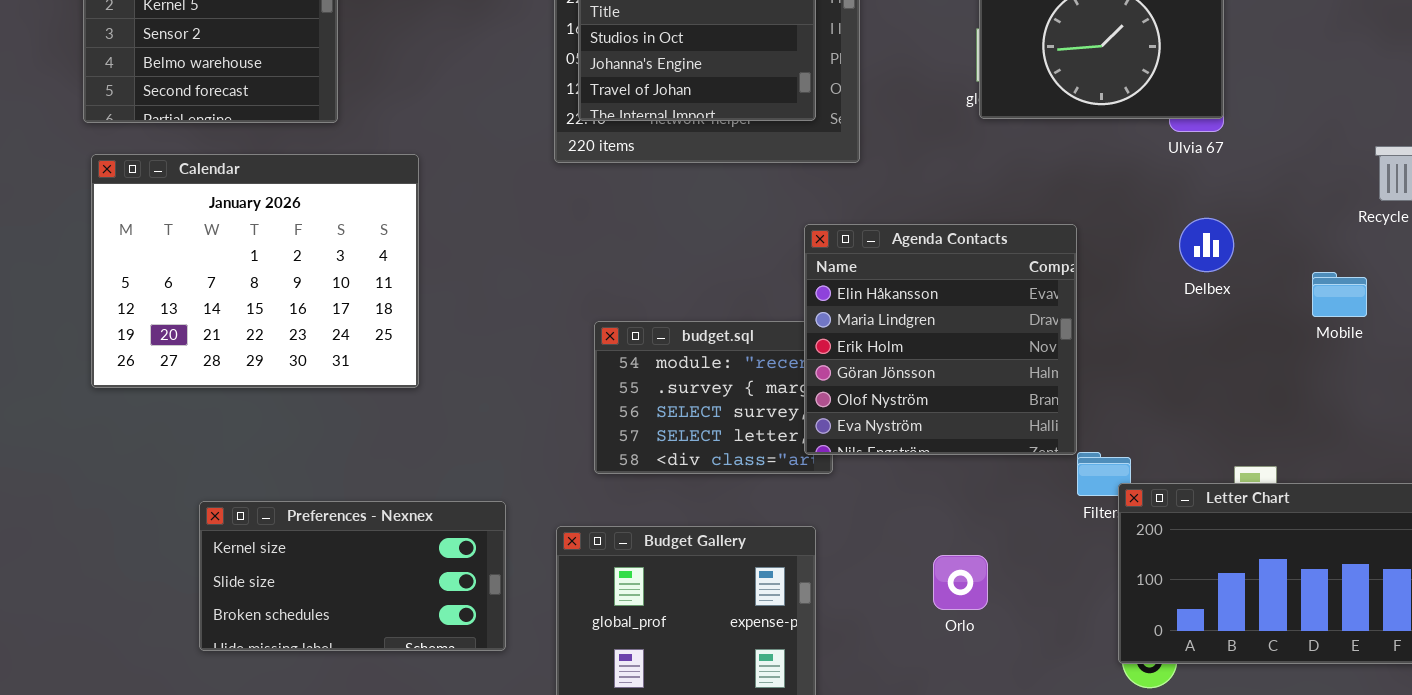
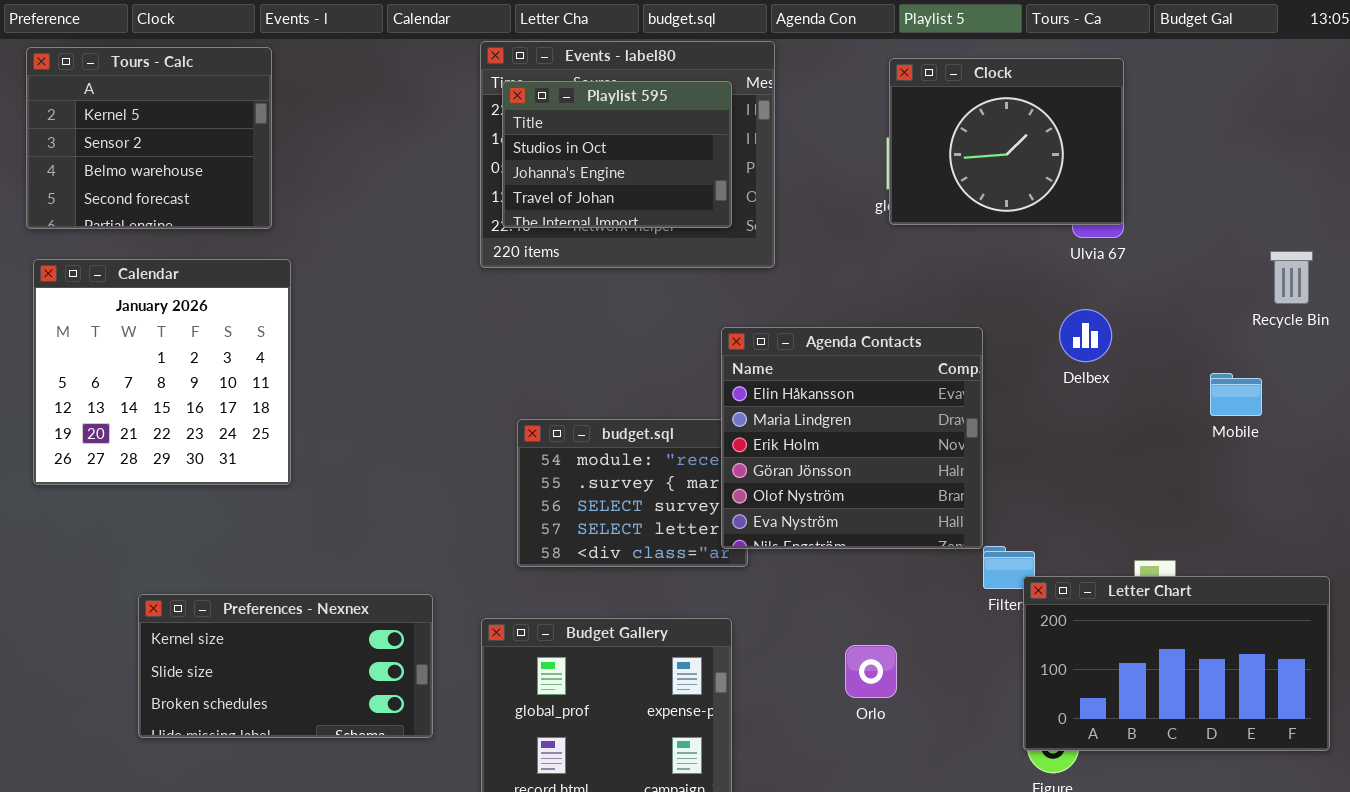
Calendar: [91,154,419,388] -> [33,259,291,485], resized
Delbex: [1179,218,1234,272] -> [1059,309,1112,362], moved

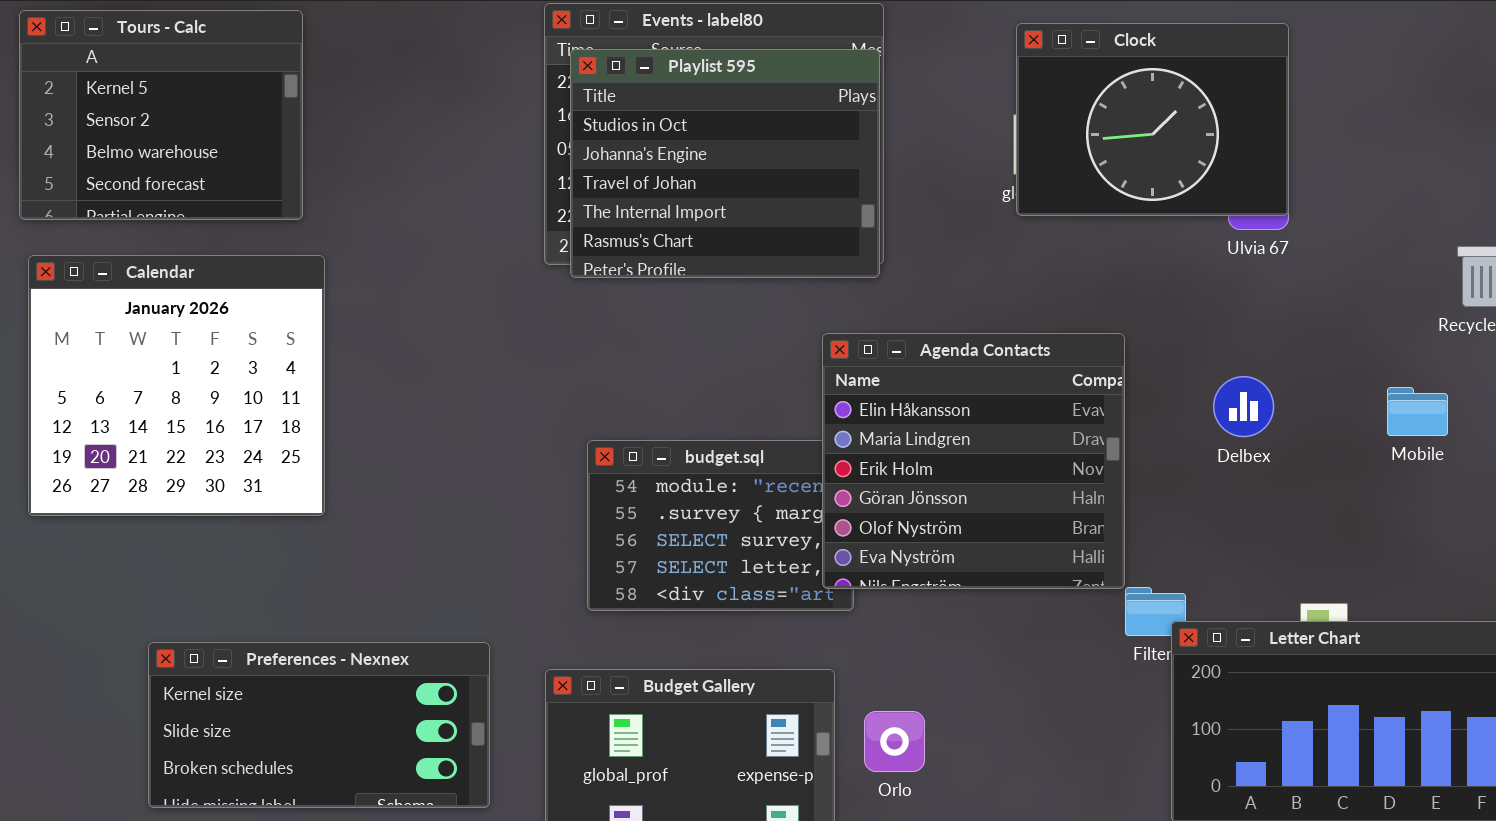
Playlist 595: [502,81,732,228] -> [570,49,880,278], resized
Delbex: [1059,309,1112,362] -> [1213,376,1274,437], moved
Orlo: [845,645,897,698] -> [864,711,925,772], moved

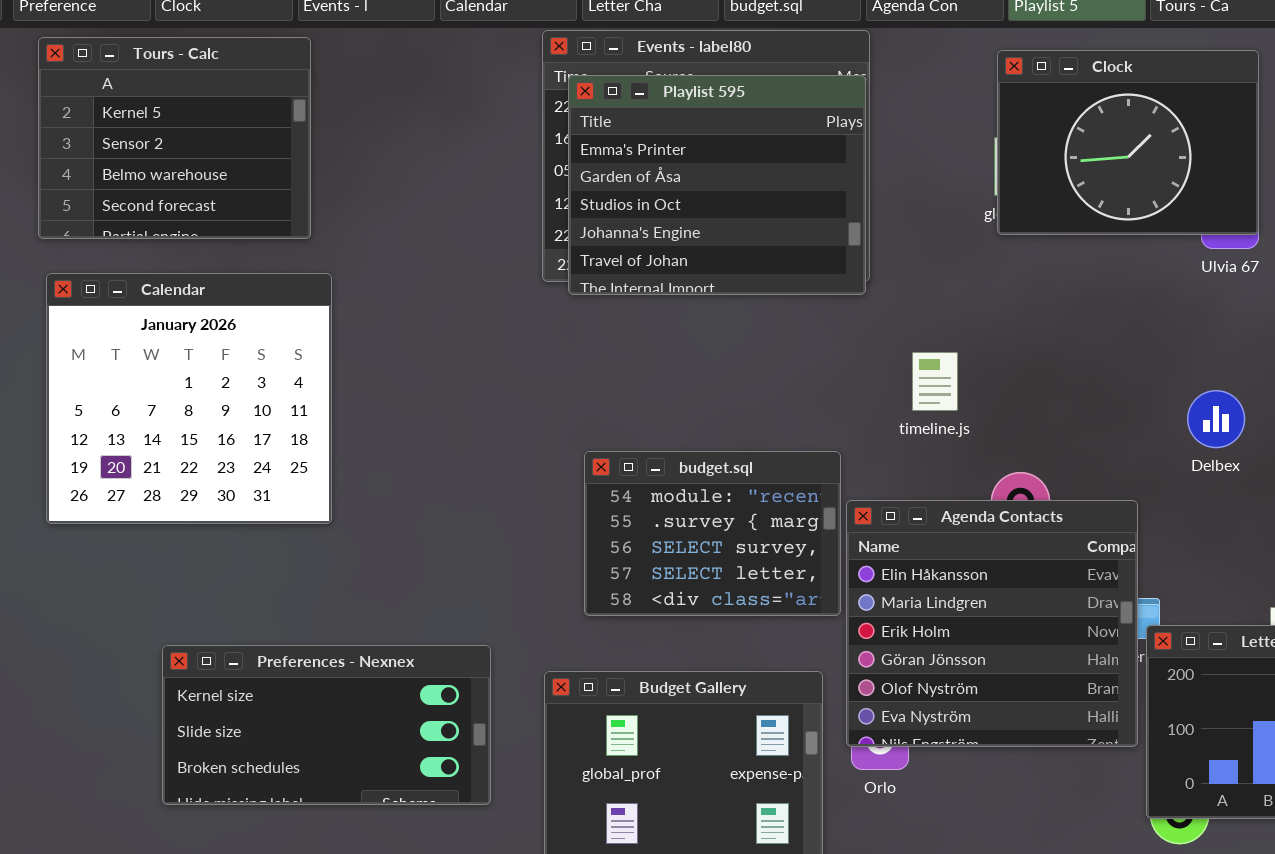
Playlist 595: [570,49,880,278] -> [568,75,866,295], scrolled up 2 rows
Agenda Contacts: [822,333,1125,589] -> [846,500,1138,747], moved

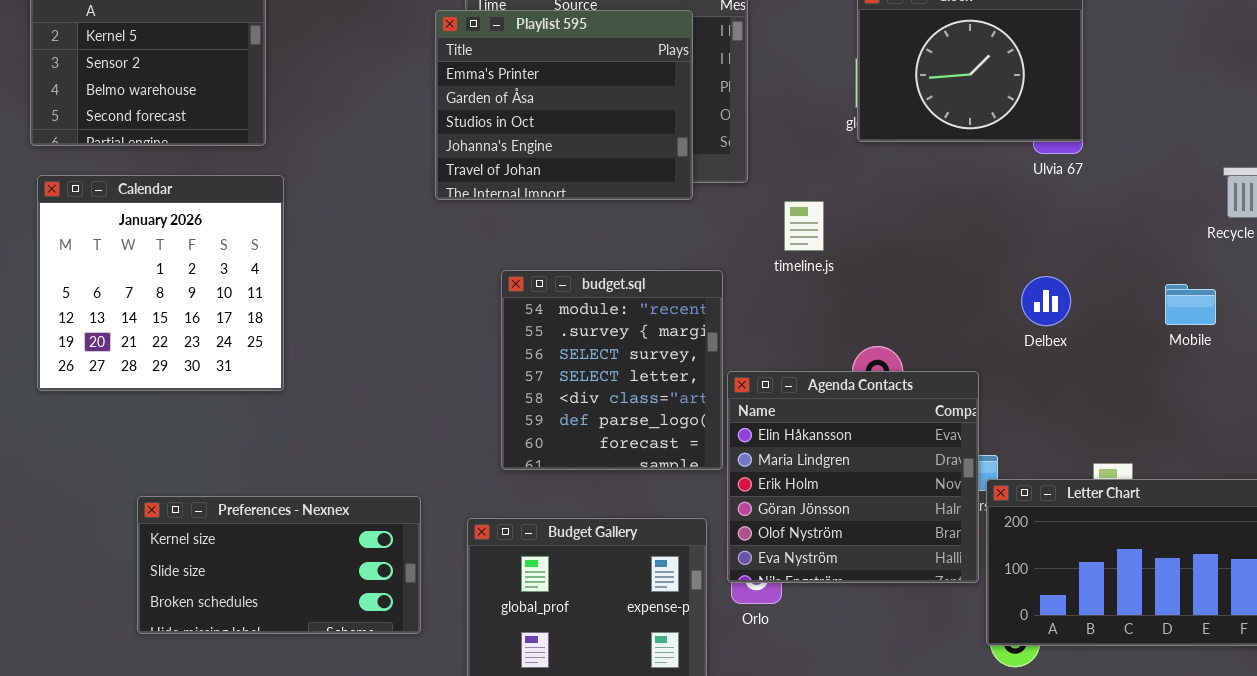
Playlist 595: [568,75,866,295] -> [435,10,693,200], moved
timeline.js: [912,352,958,411] -> [784,201,824,251], moved
budget.sql: [584,451,841,616] -> [501,270,723,470], resized

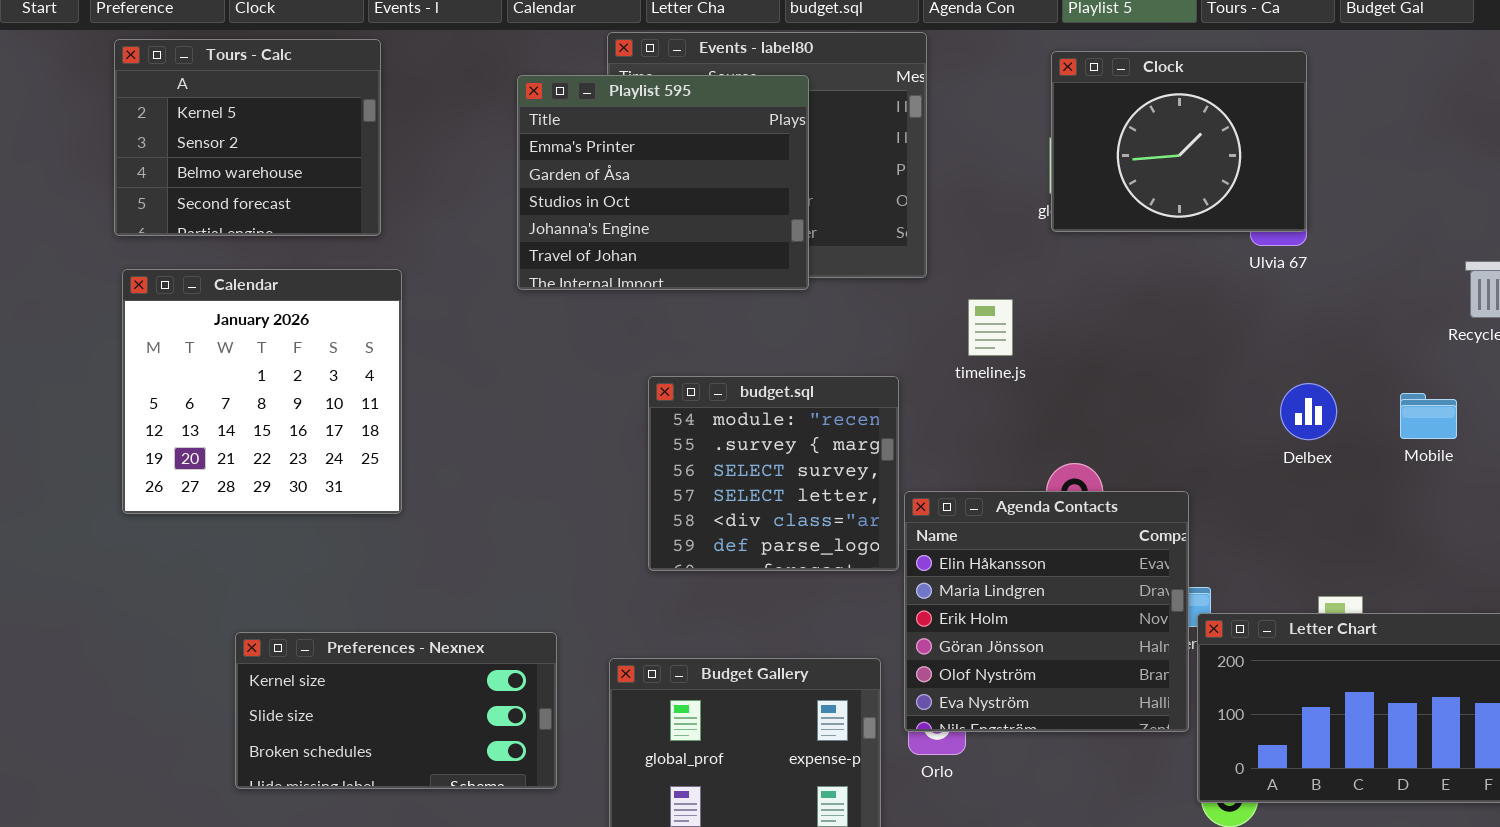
Playlist 595: [435,10,693,200] -> [517,75,809,290], moved
budget.sql: [501,270,723,470] -> [648,376,899,571], resized
Delbex: [1021,276,1071,326] -> [1280,383,1337,440], moved

